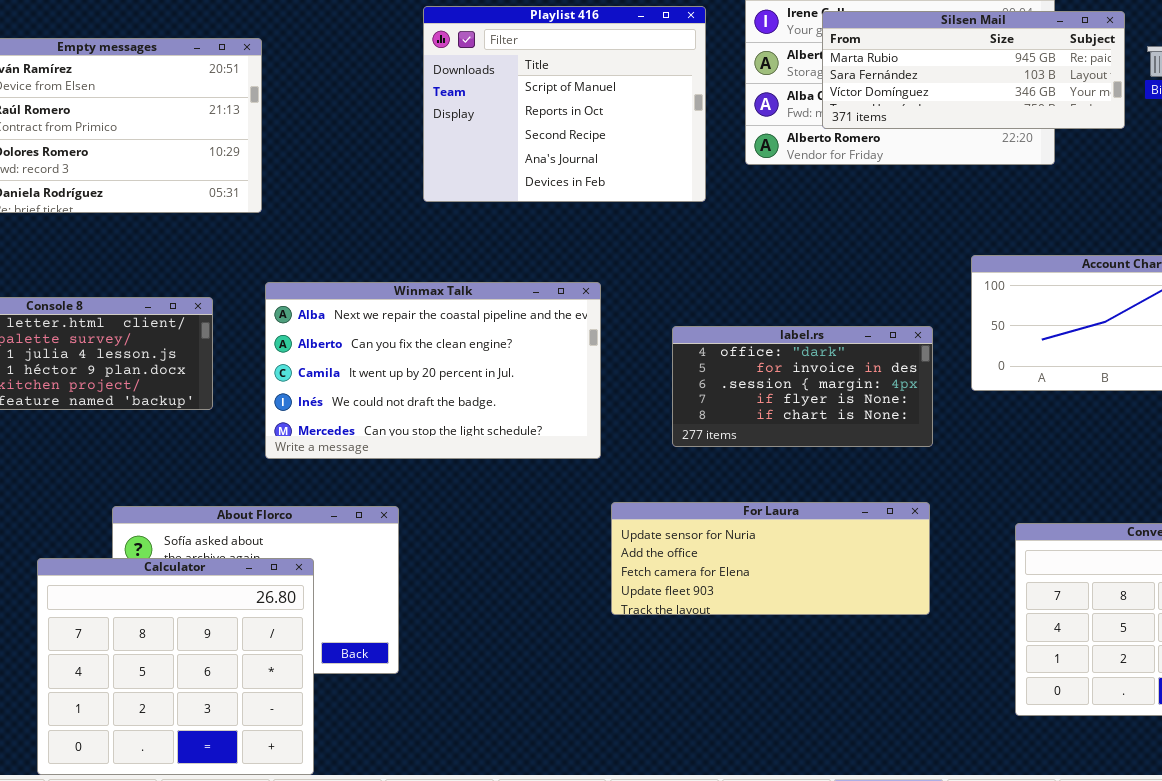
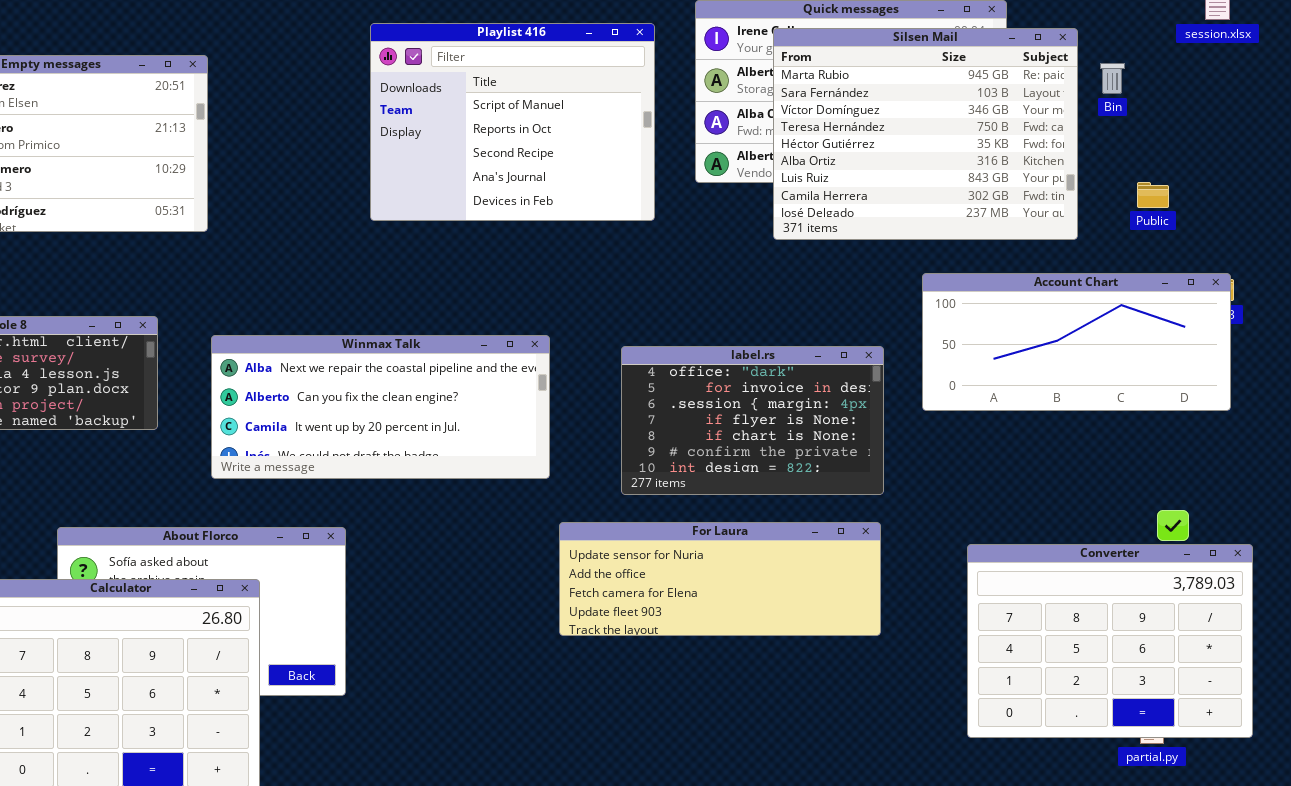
Silsen Mail: [822,11,1125,129] -> [773,28,1078,240], resized
Winmax Talk: [265,282,601,459] -> [211,335,550,479], resized
label.rs: [672,326,933,447] -> [621,346,884,495], resized

